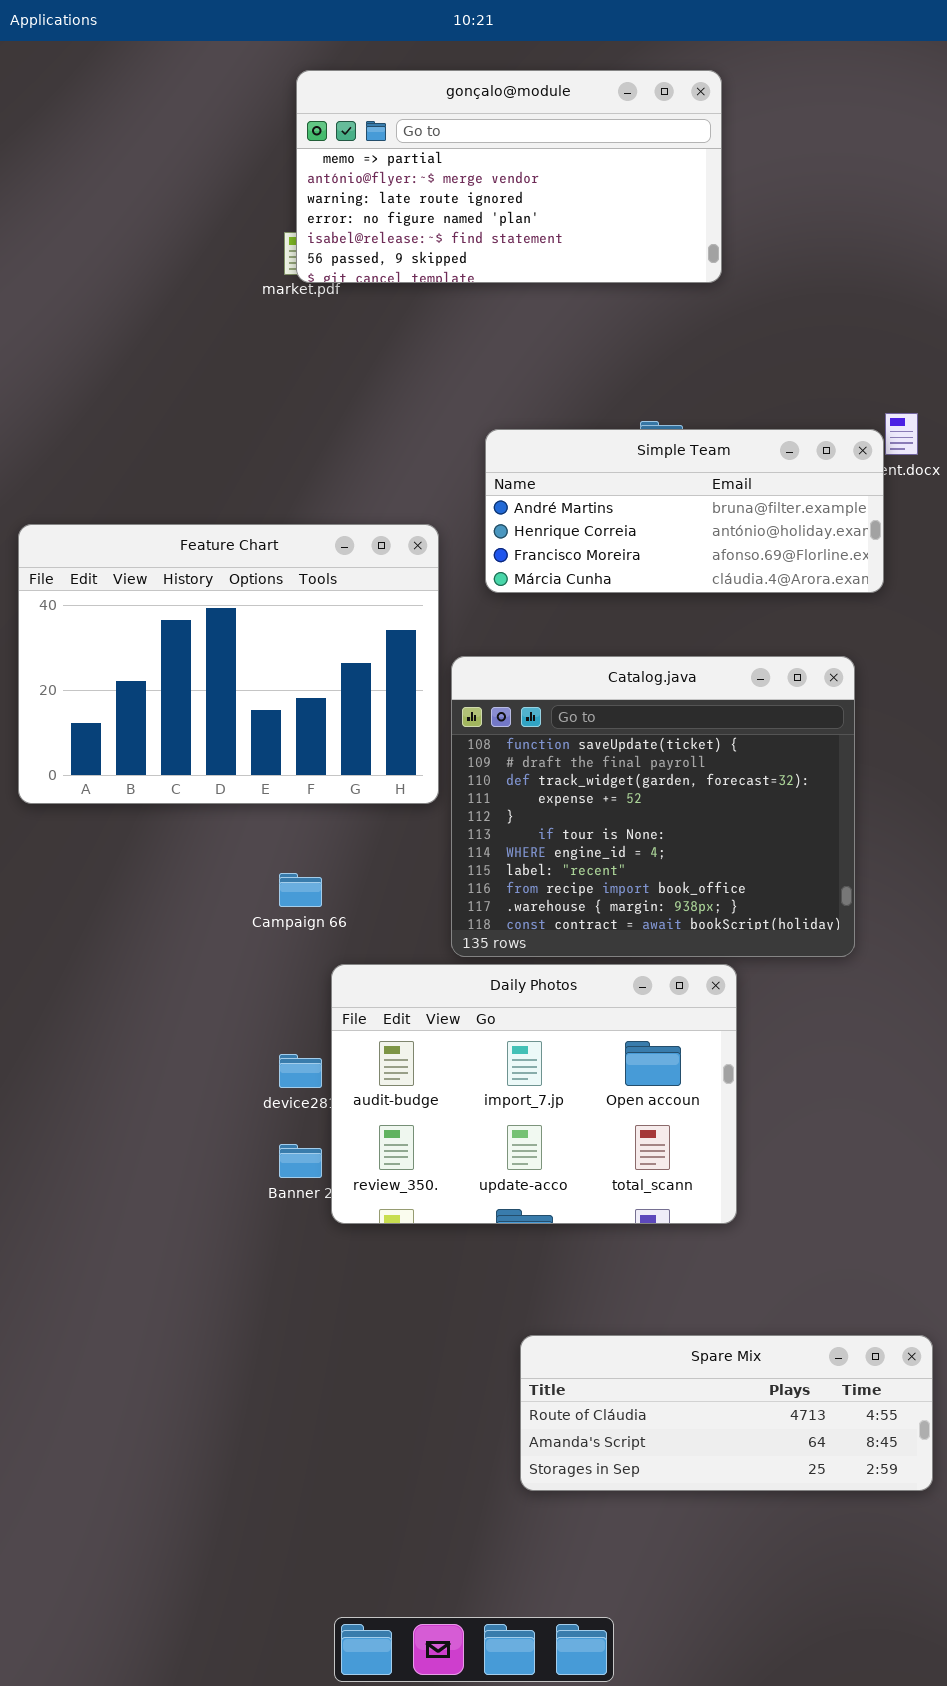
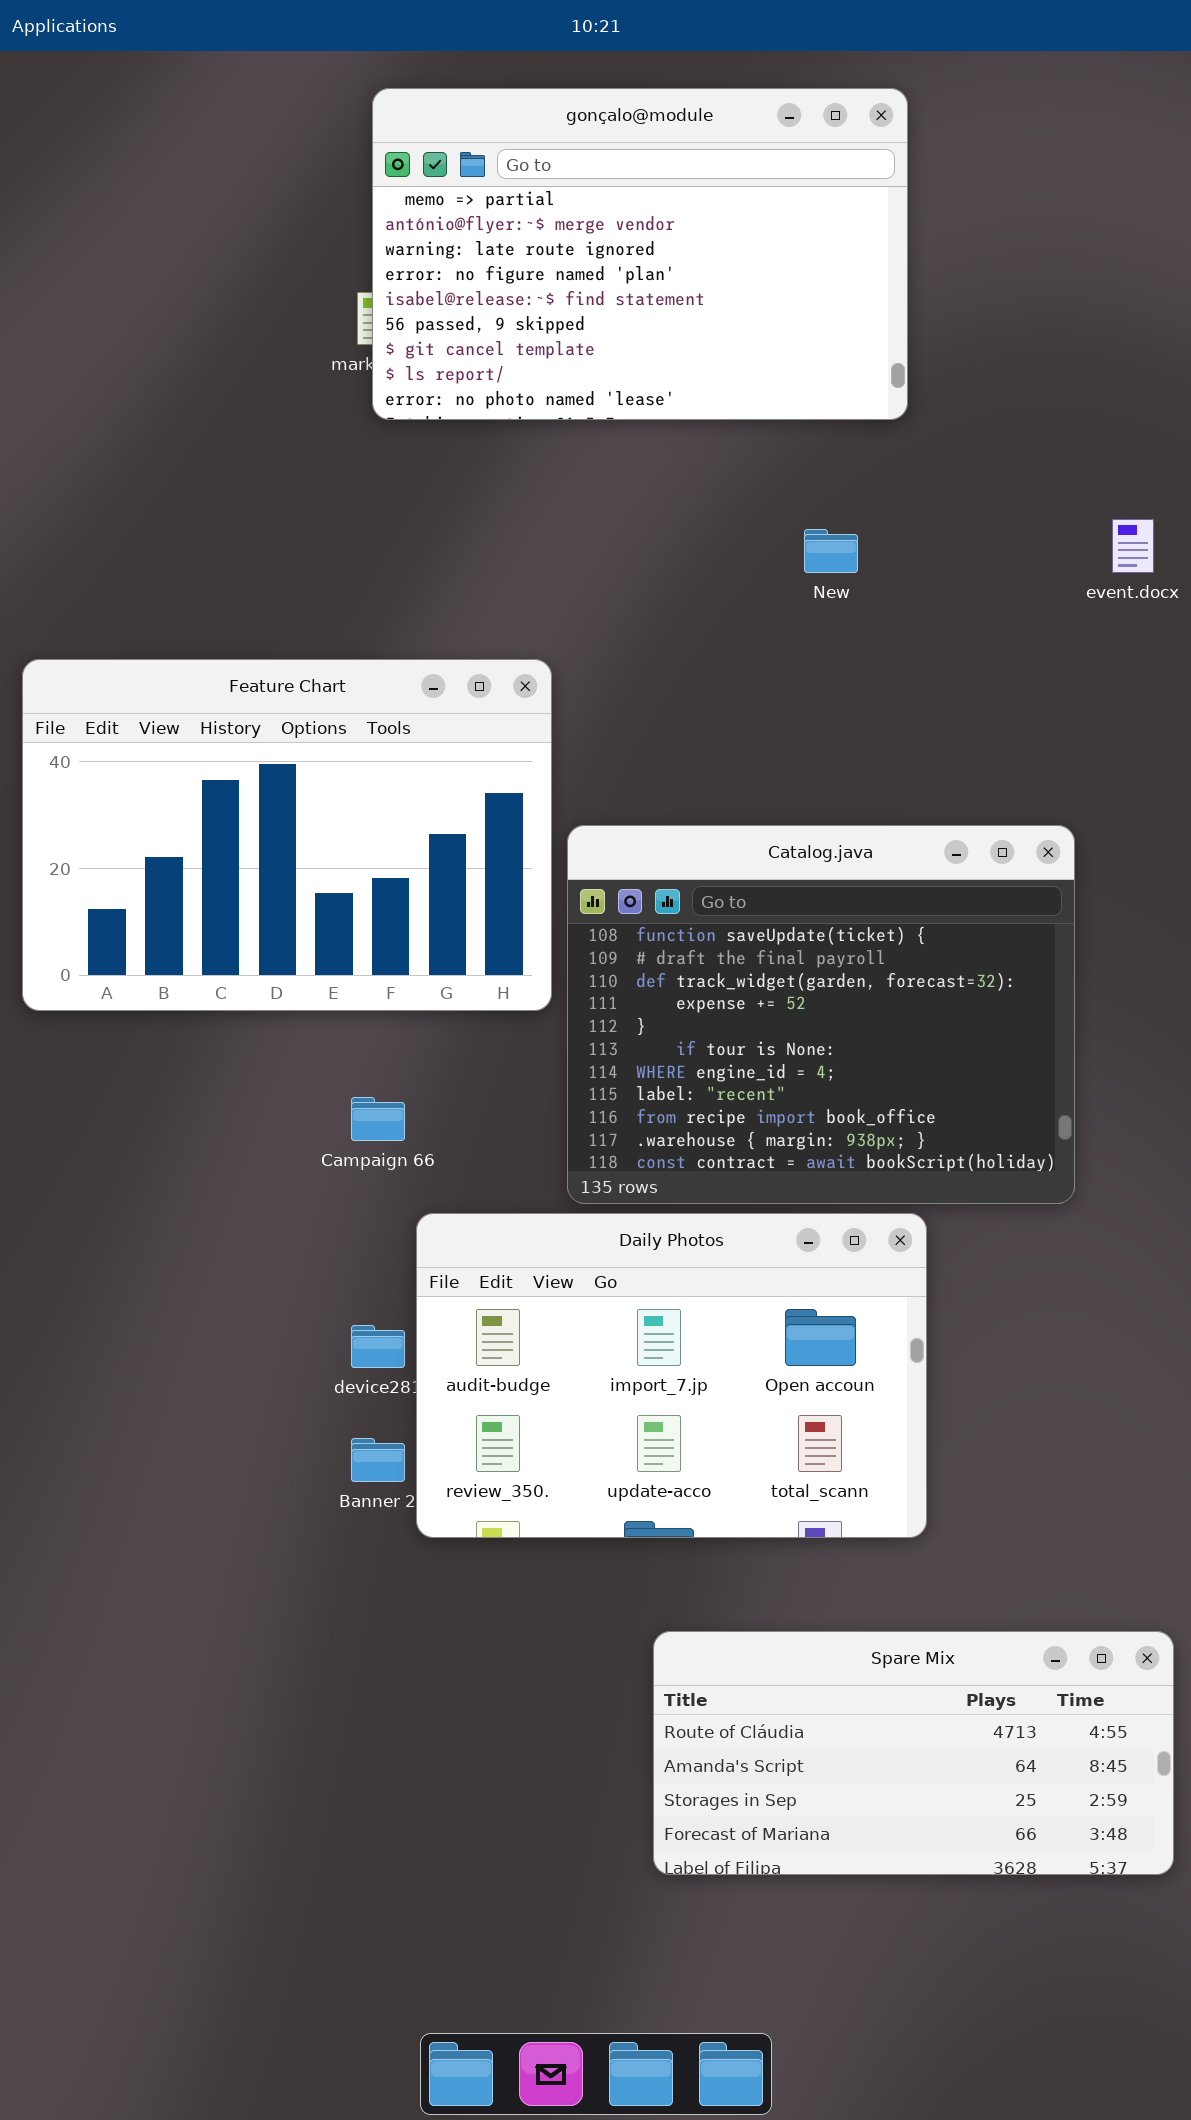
gonçalo@module: [296,70,722,283] -> [372,88,908,420], resized
Simple Team: [485,429,884,593] -> none, closed
Spare Mix: [520,1335,933,1491] -> [653,1631,1174,1875], resized

